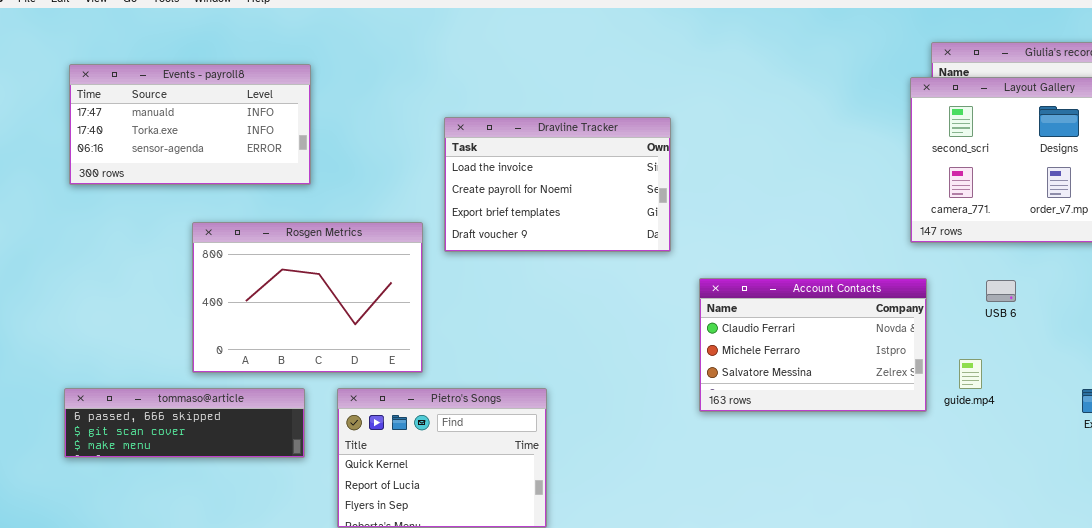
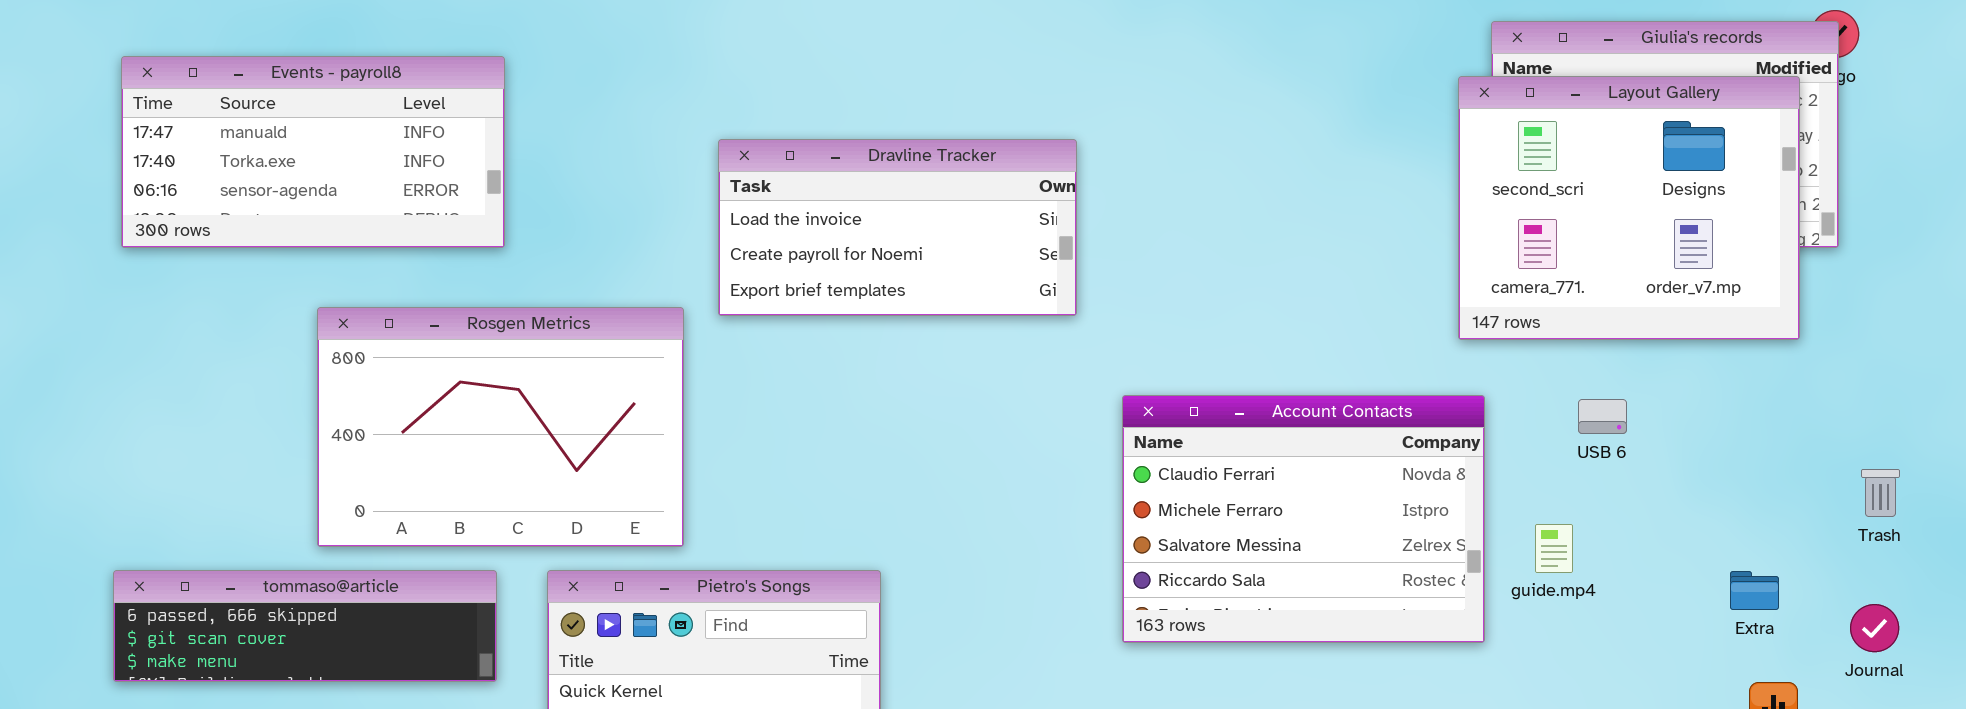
Dravline Tracker: [444,117,671,252] -> [718,139,1077,316], resized
Account Contacts: [699,278,927,412] -> [1122,395,1485,643], resized

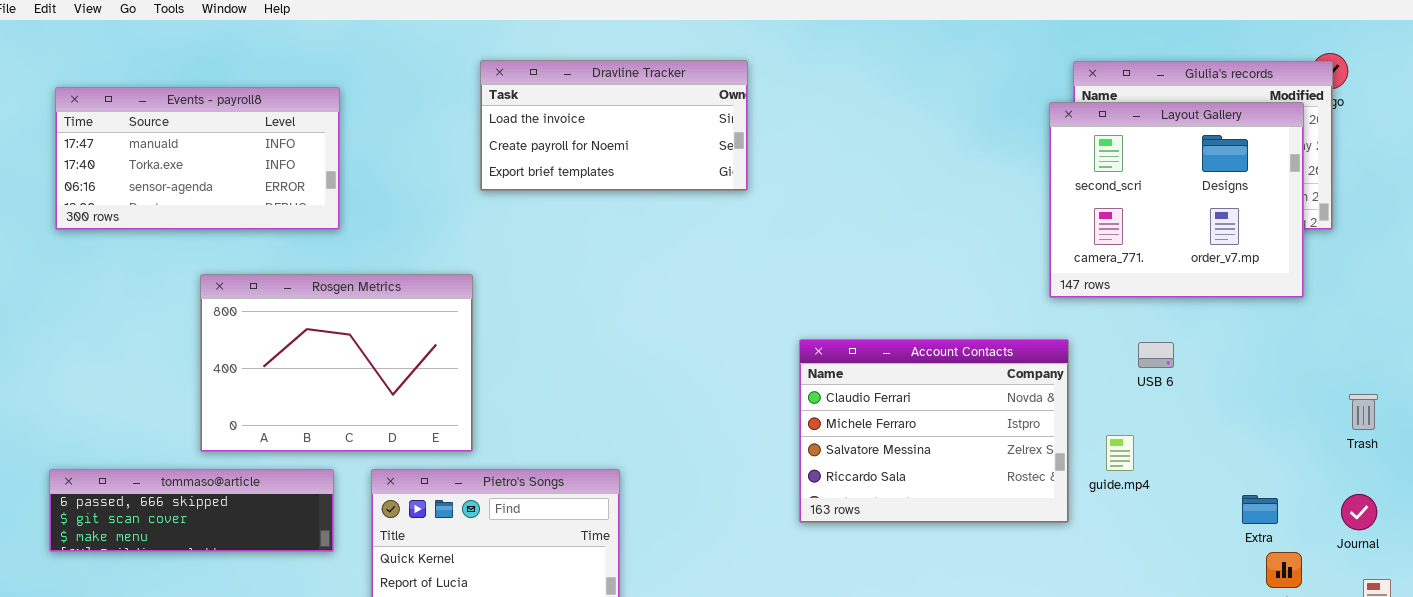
Dravline Tracker: [718,139,1077,316] -> [480,60,748,191], moved
Extra: [1730,571,1779,610] -> [1242,495,1278,524], moved

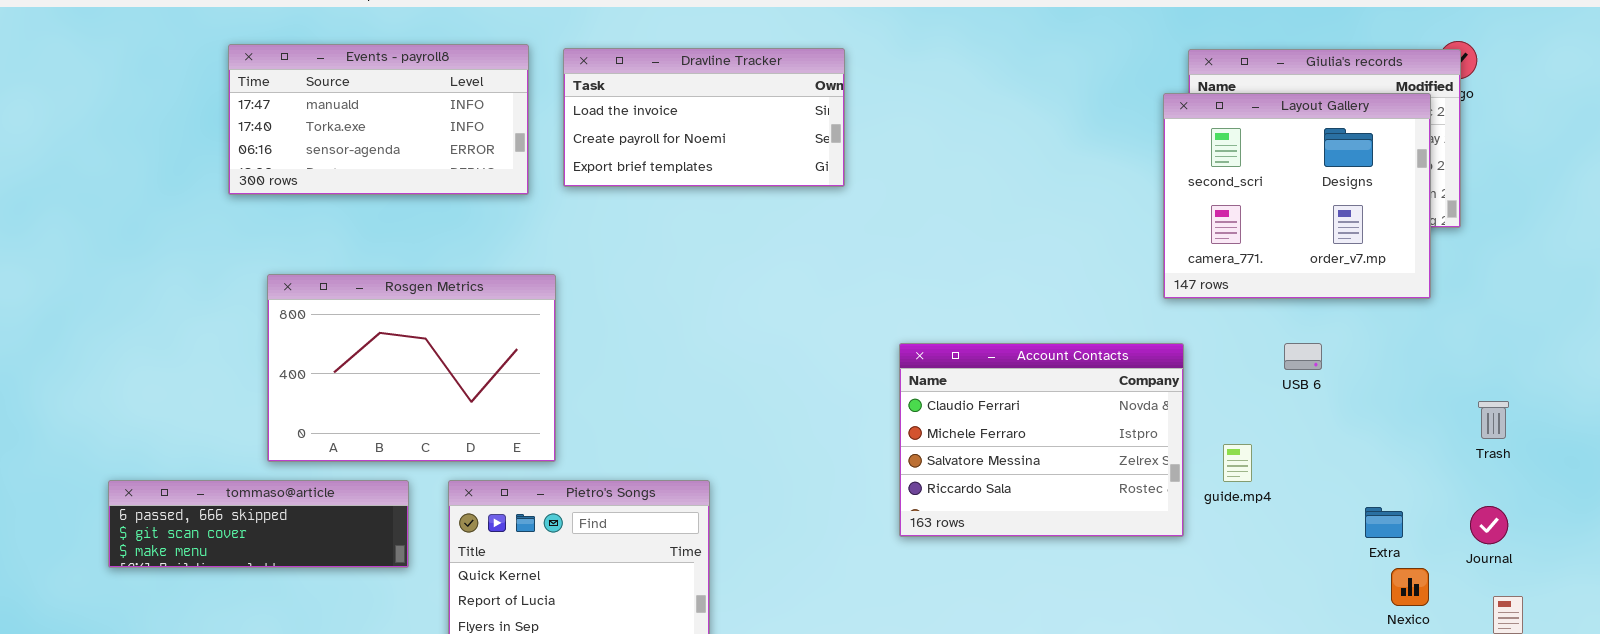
Events - payroll8: [55,87,340,230] -> [228,44,529,195], moved
USB 6: [1138,342,1174,368] -> [1284,343,1322,370], moved

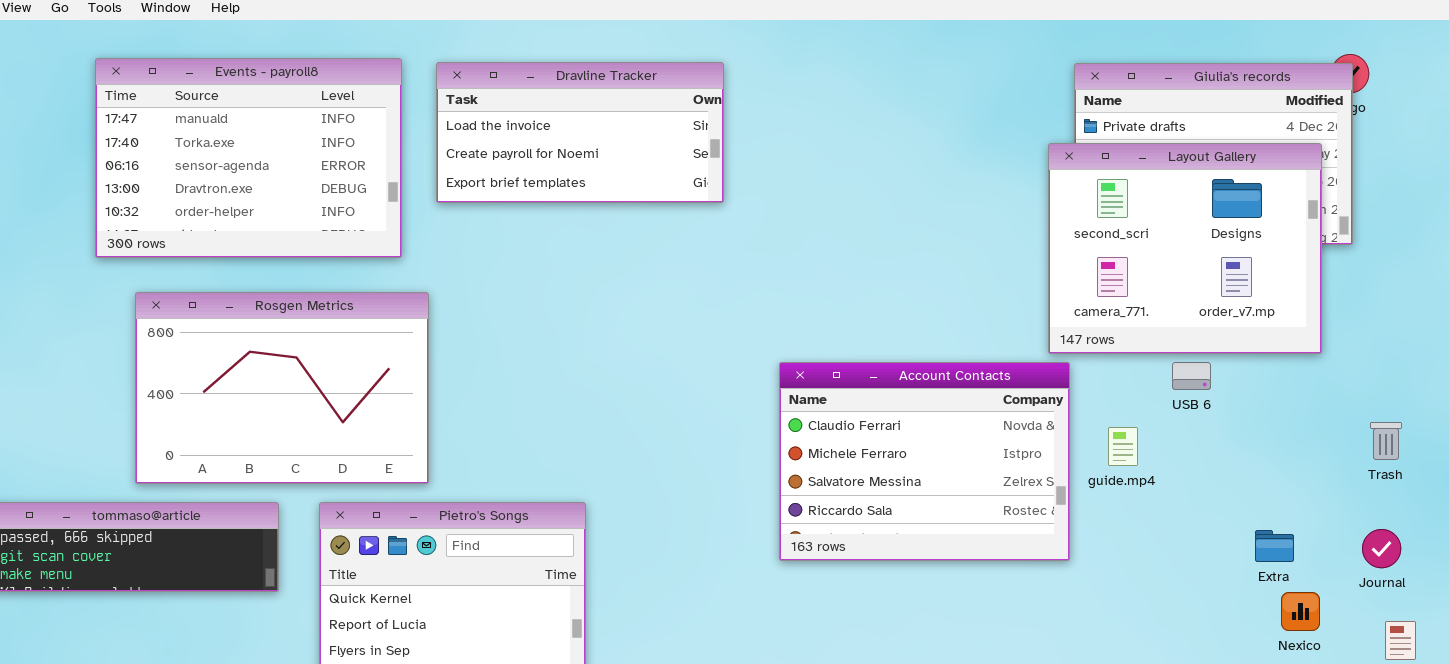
Events - payroll8: [228,44,529,195] -> [95,58,402,258], resized
Layout Gallery: [1163,93,1431,299] -> [1048,143,1322,354], moved
guide.mp4: [1223,444,1252,482] -> [1108,427,1138,466], moved

